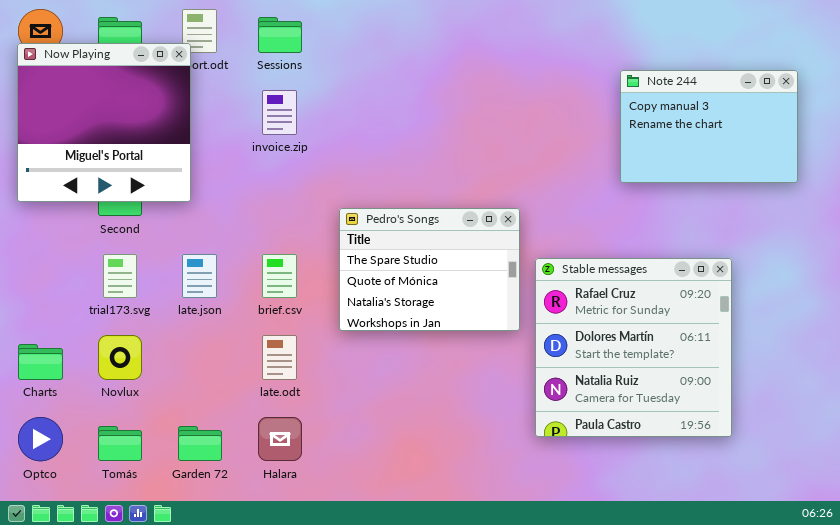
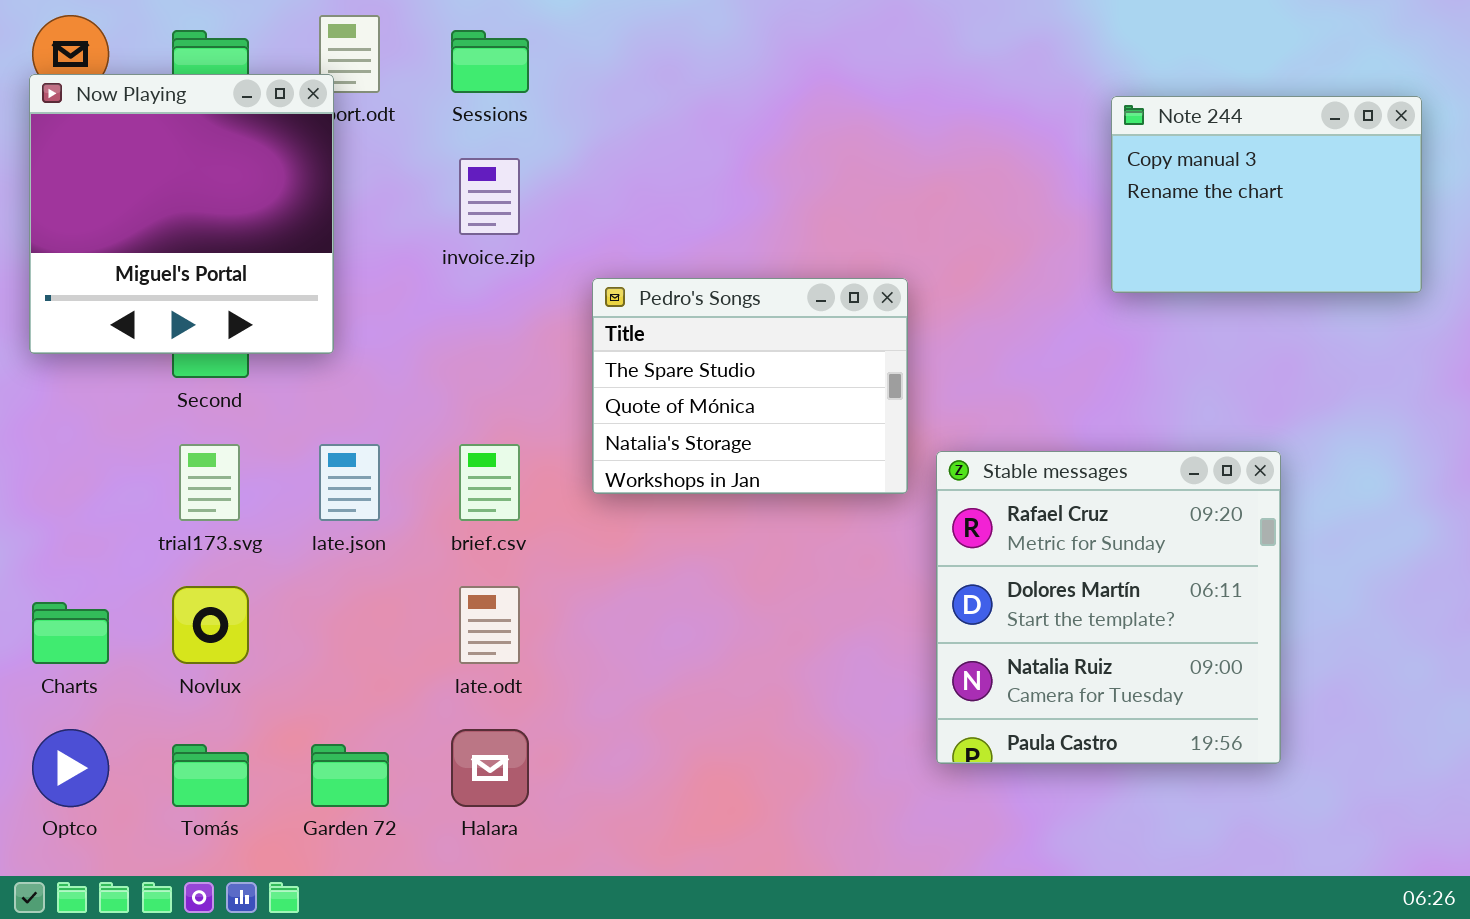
Note 244: [620,70,798,183] -> [1111,96,1422,293], moved
Pedro's Songs: [339,208,520,331] -> [592,278,908,494], moved

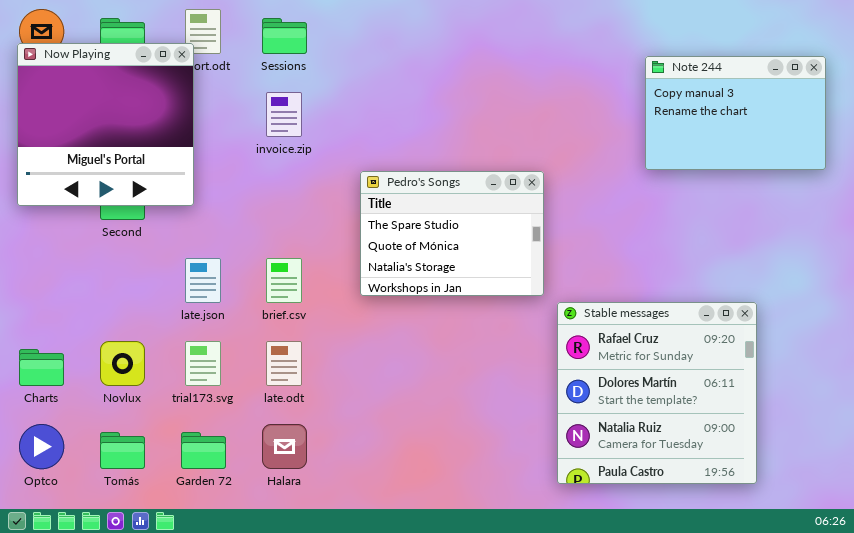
Pedro's Songs: [592,278,908,494] -> [360,171,544,296], moved
trial173.svg: [179,444,240,521] -> [185,341,221,386], moved
Stable messages: [936,451,1281,764] -> [557,302,757,484], moved

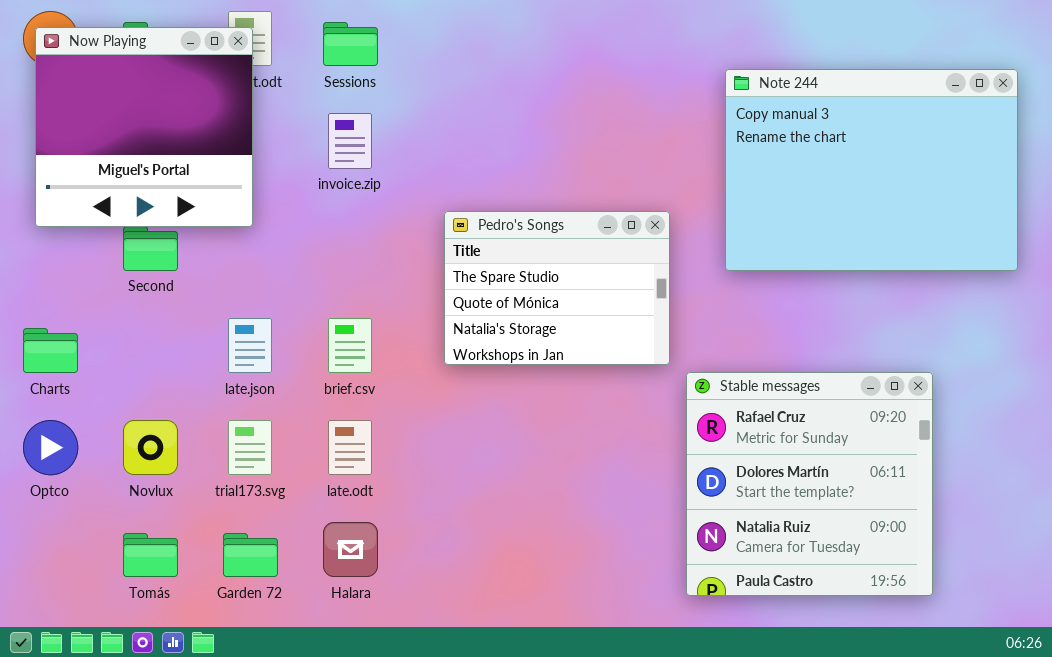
Now Playing: [17,43,194,206] -> [35,27,253,227], moved
Note 244: [645,56,826,170] -> [725,69,1018,271], resized
Charts: [19,349,64,386] -> [23,328,78,373], moved
Optco: [19,424,64,469] -> [23,420,78,475], moved

